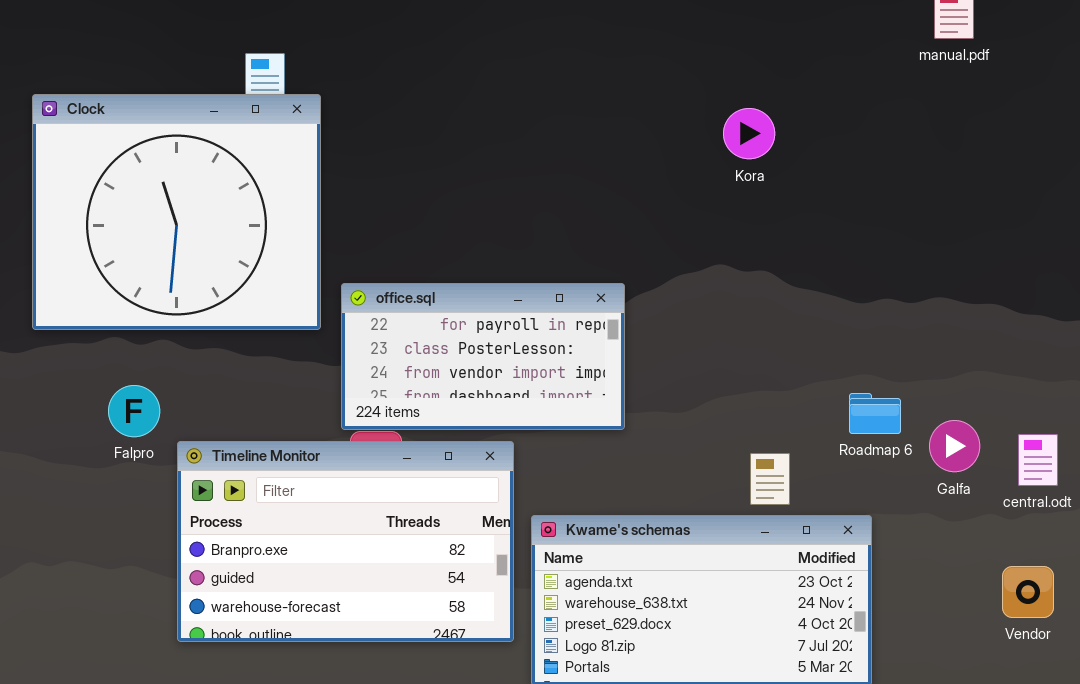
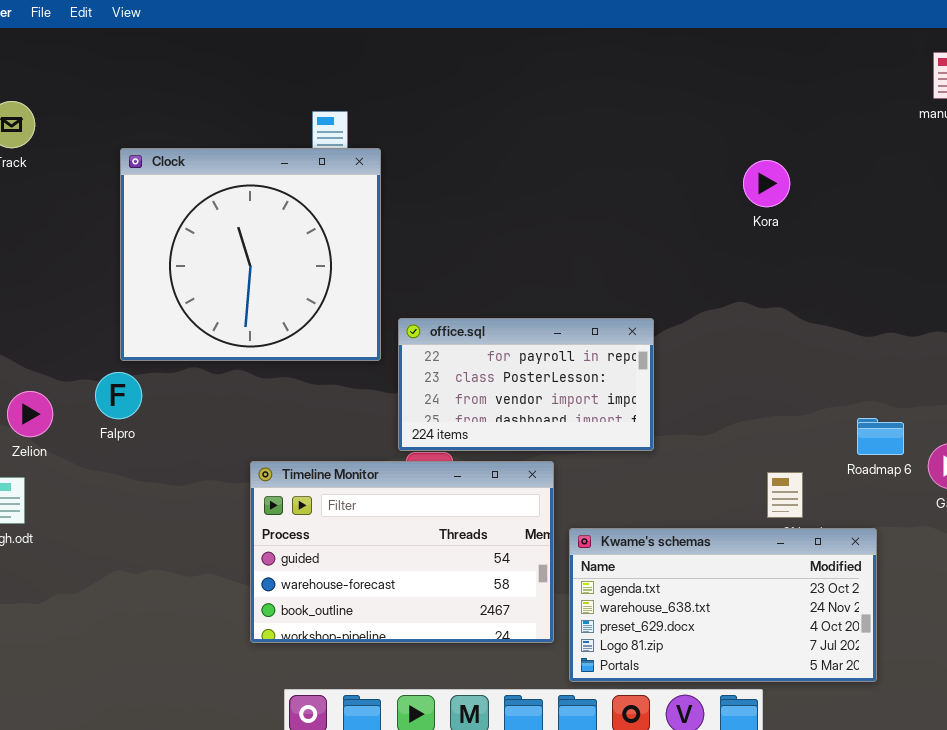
Falpro: [108,385,160,437] -> [95,372,142,419], moved
Timeline Monitor: [177,441,514,642] -> [250,461,554,643], scrolled down 1 row

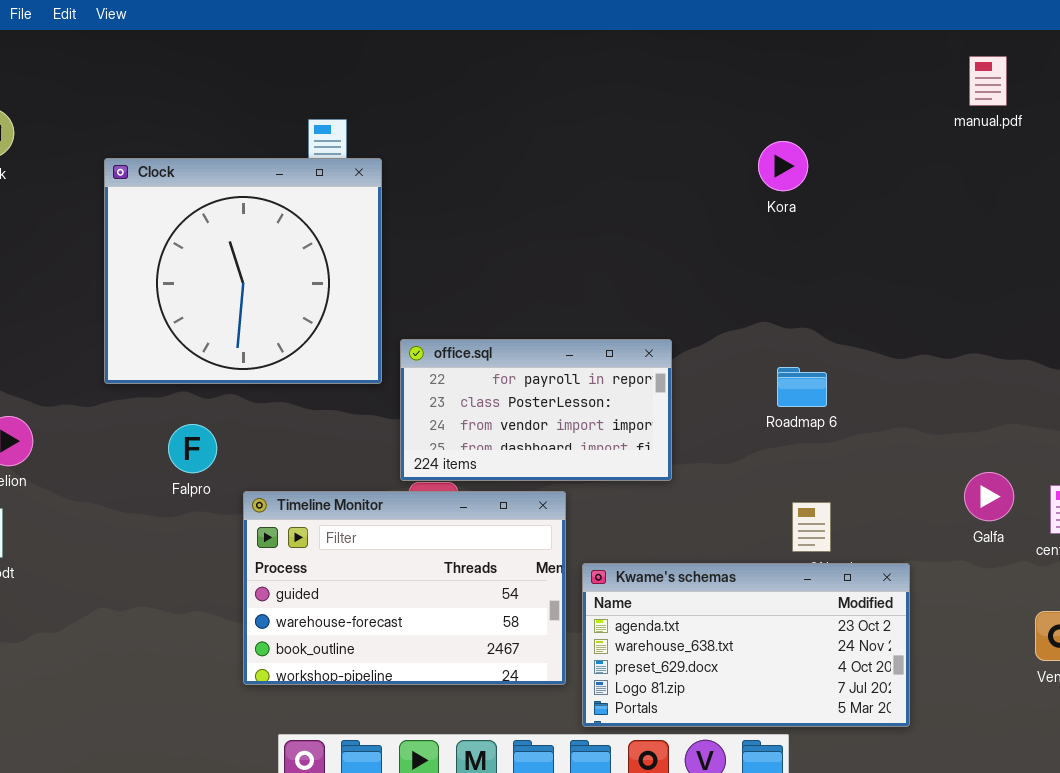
Kora: [743,160,790,207] -> [758,141,808,191], moved
Falpro: [95,372,142,419] -> [168,424,217,473], moved
Roadmap 6: [857,418,904,455] -> [777,367,827,407], moved

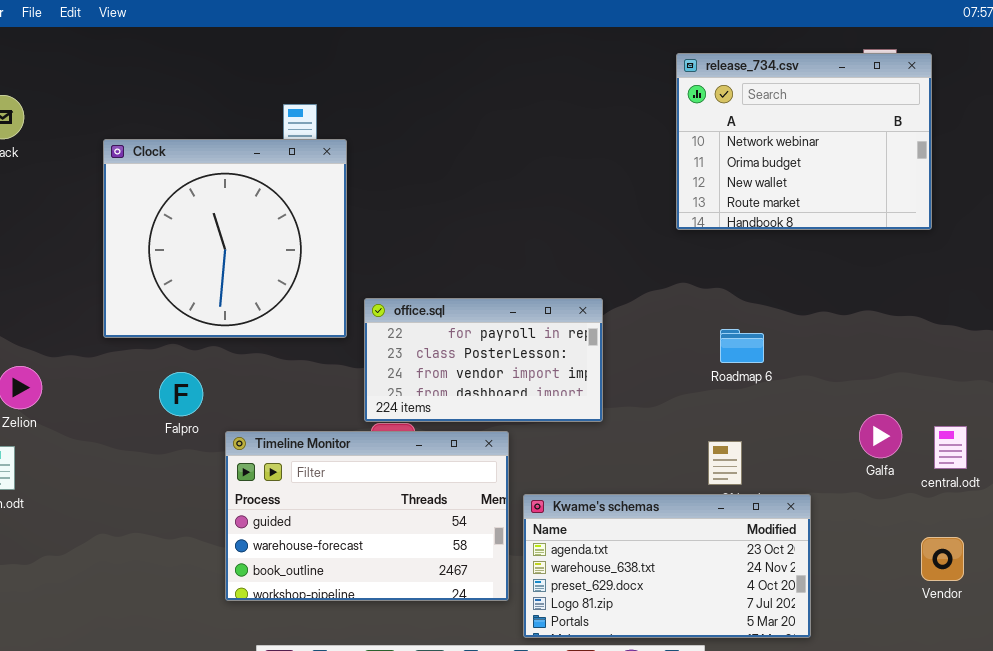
release_734.csv: none -> [676,53,932,230], opened
Roadmap 6: [777,367,827,407] -> [720,329,764,363], moved

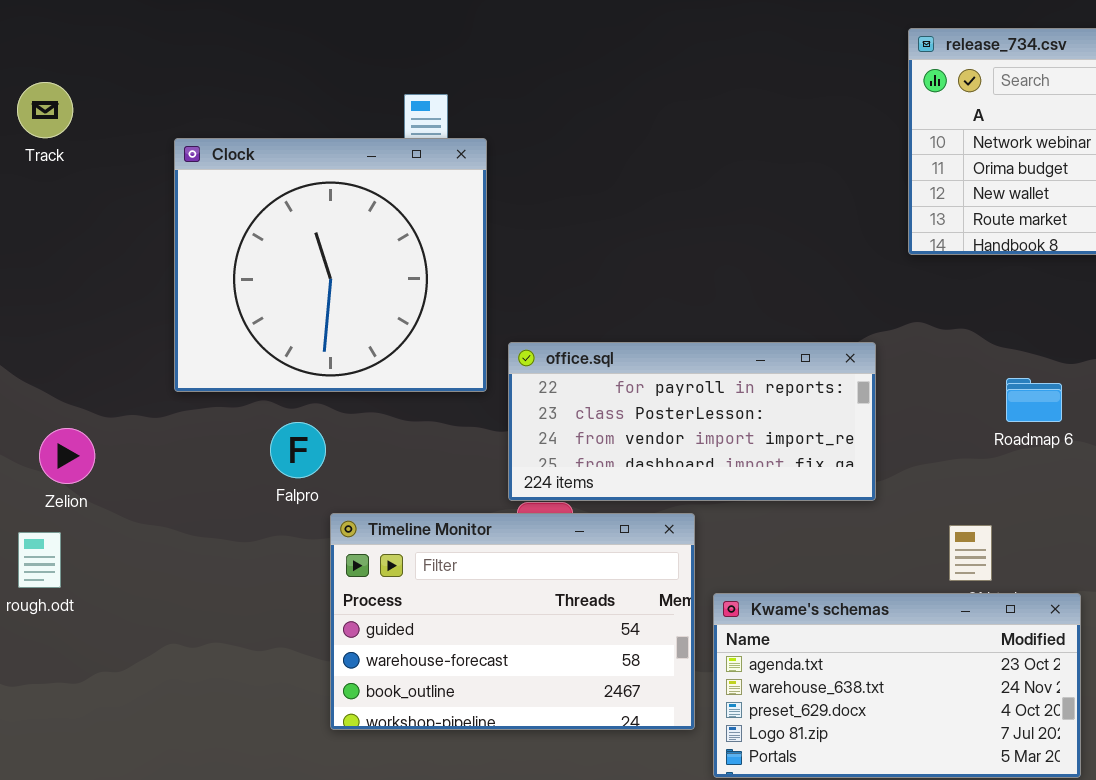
office.sql: [364,298,603,422] -> [508,342,876,501], resized
Roadmap 6: [720,329,764,363] -> [1006,378,1062,422], moved
Falpro: [159,372,203,416] -> [270,422,326,478], moved

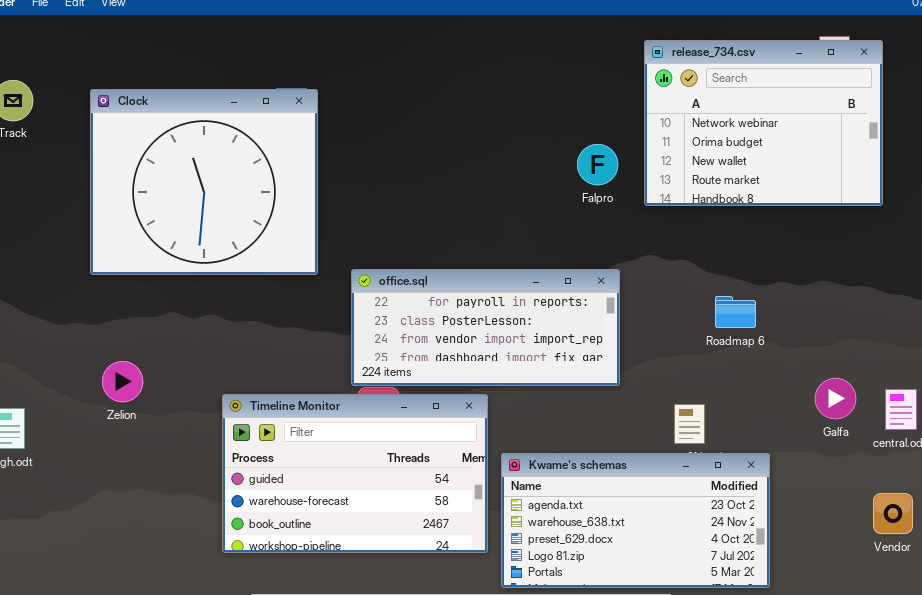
Clock: [174,138,487,392] -> [90,89,318,275], moved
Falpro: [270,422,326,478] -> [577,144,618,185], moved
Zelion: [39,428,95,484] -> [102,361,143,402], moved

